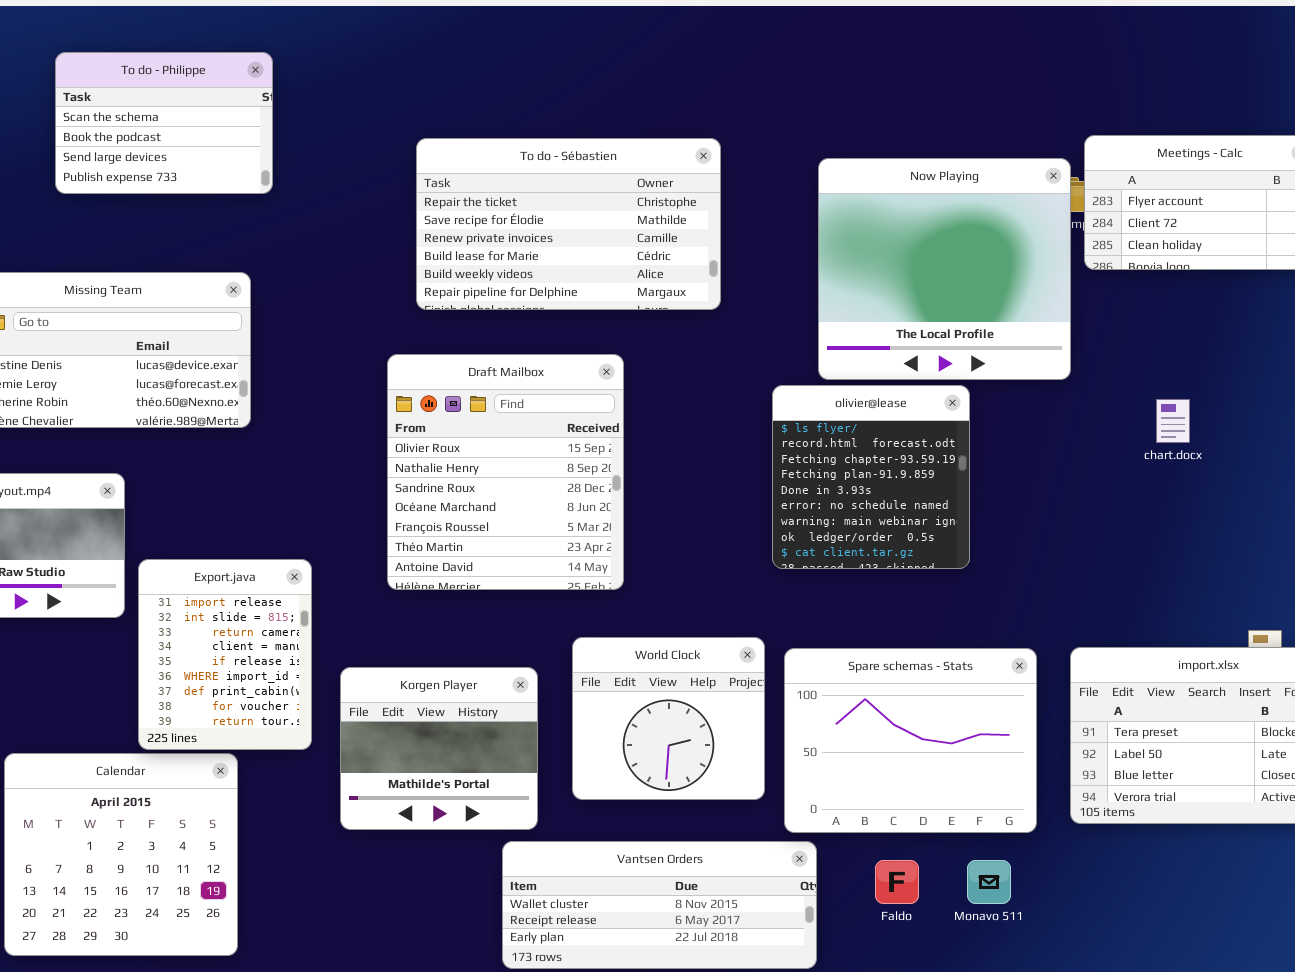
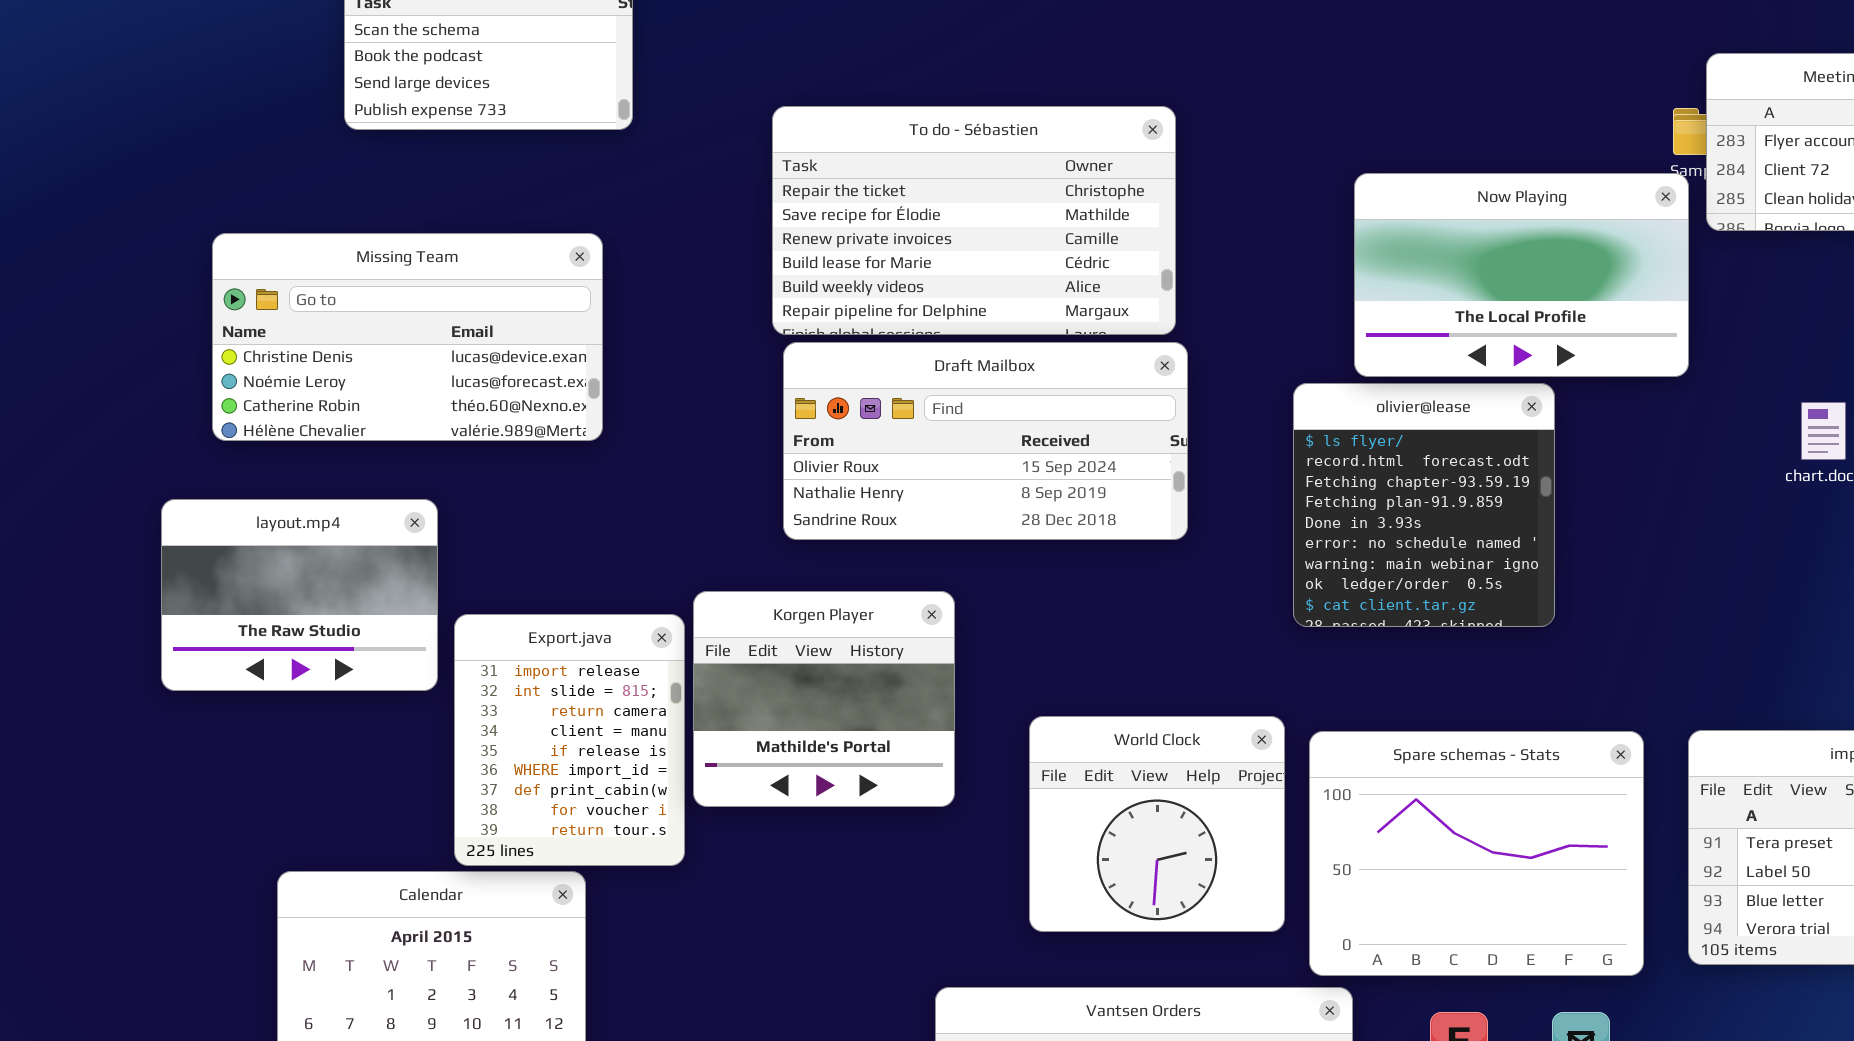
To do - Sébastien: [416,138,721,310] -> [772,106,1176,335], moved
Now Playing: [818,158,1071,380] -> [1354,173,1689,377], resized
Draft Mailbox: [387,354,624,590] -> [783,342,1188,540], resized
Korgen Player: [340,667,538,830] -> [693,591,955,807], moved

